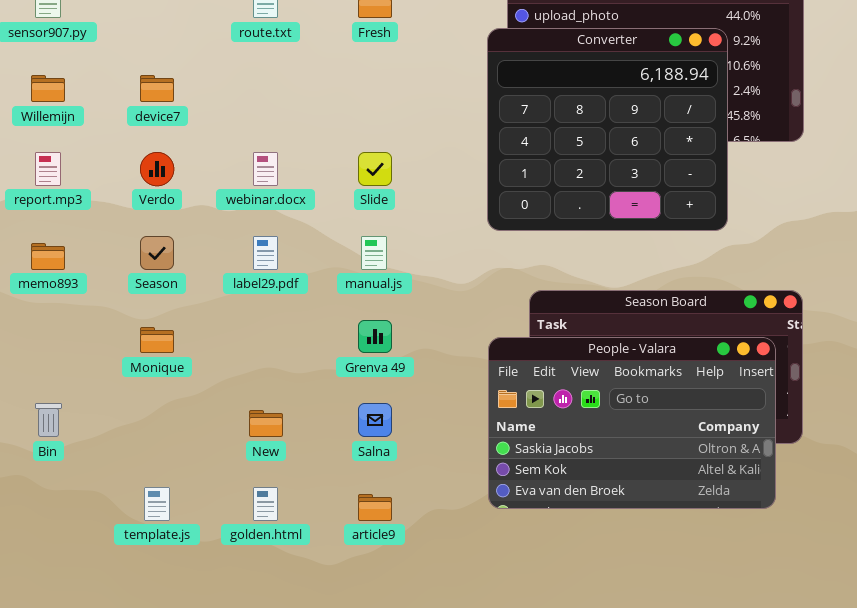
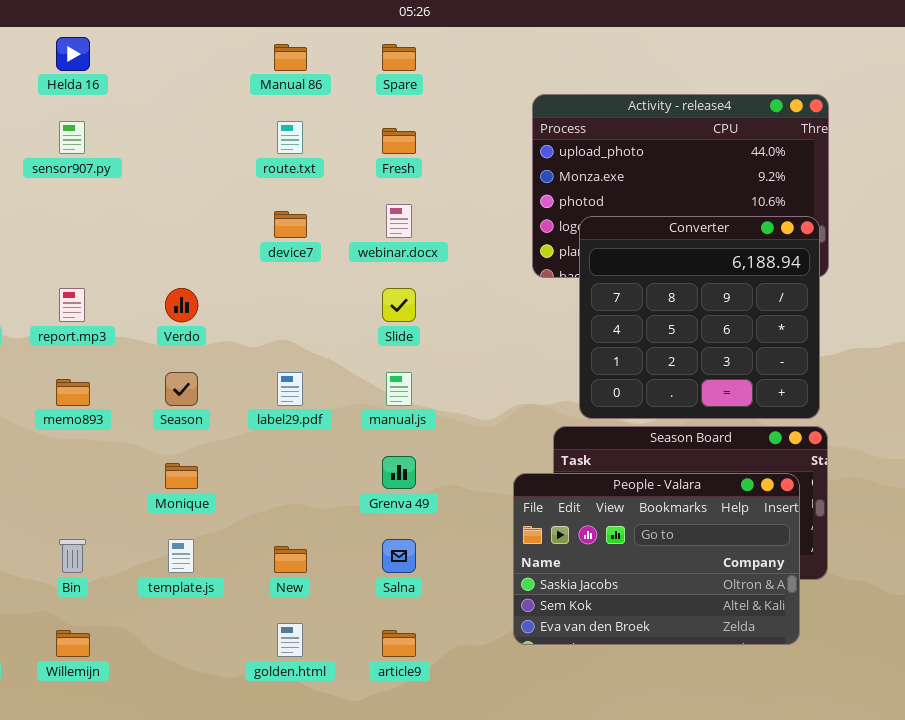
Converter: [487,28,728,231] -> [579,216,820,419], moved
Willemijn: [31,75,65,102] -> [56,630,90,657], moved
device7: [140,75,174,102] -> [274,211,307,238], moved
webinar.docx: [253,152,278,186] -> [386,204,412,238], moved
template.js: [144,487,170,521] -> [168,539,194,573], moved

